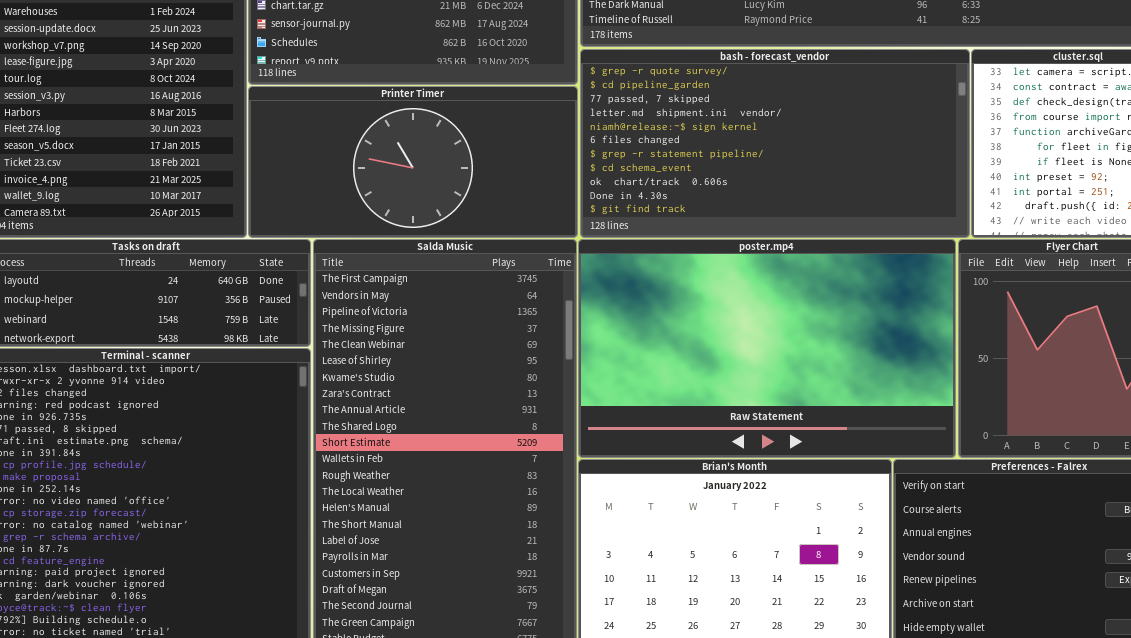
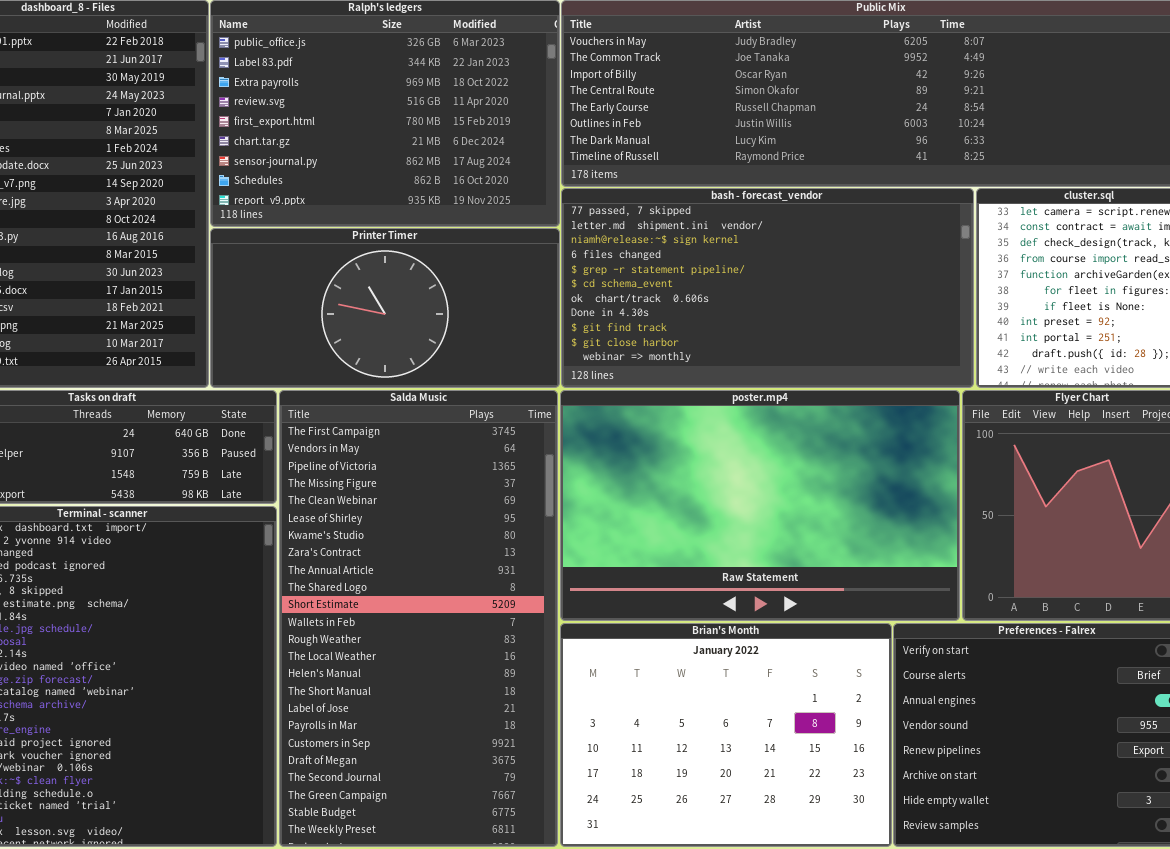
bash - forecast_vendor: [580,49,970,238] -> [561,188,974,388], scrolled down 2 rows

